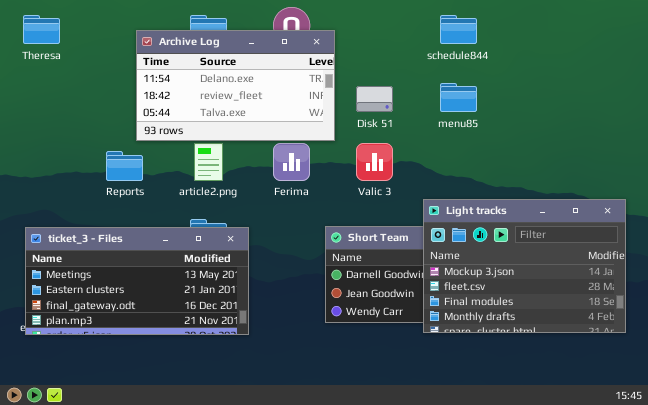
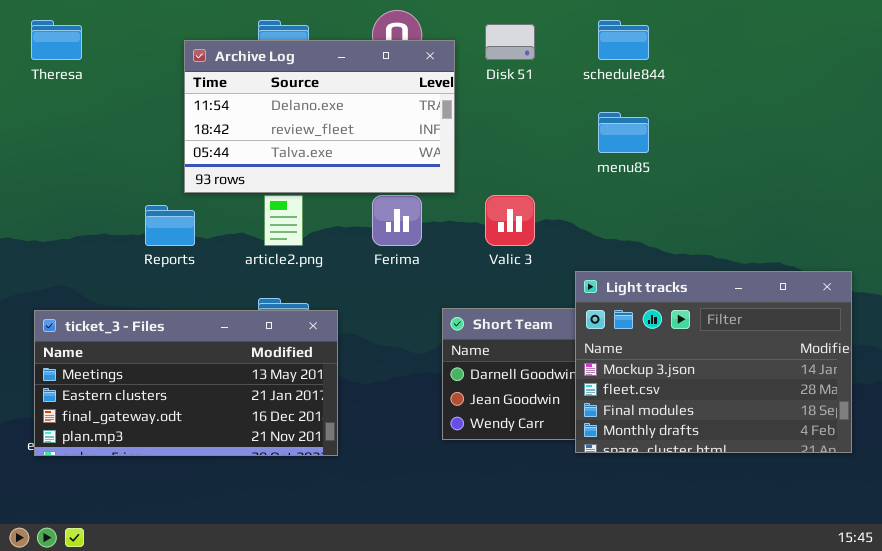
Disk 51: [356,86,393,112] -> [485,24,535,60], moved

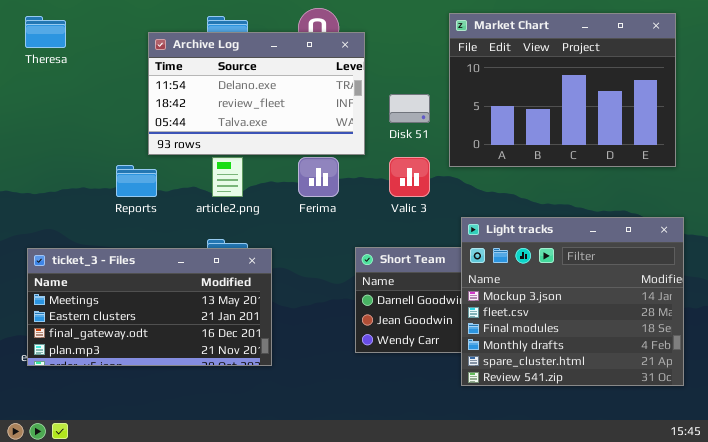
Market Chart: none -> [449,13,676,167], opened
Disk 51: [485,24,535,60] -> [389,94,430,123], moved
Light tracks: [575,271,852,453] -> [461,217,684,386], resized

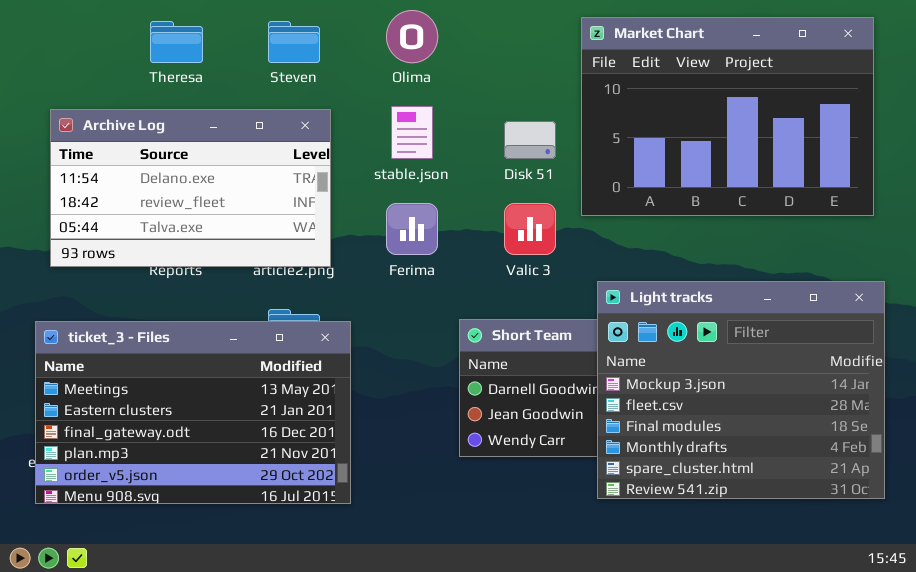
Theresa: [25,16,66,48] -> [150,21,203,63], moved
Archive Log: [148,32,365,155] -> [50,109,331,267], moved
ticket_3 - Files: [27,248,272,366] -> [35,321,351,504], resized

